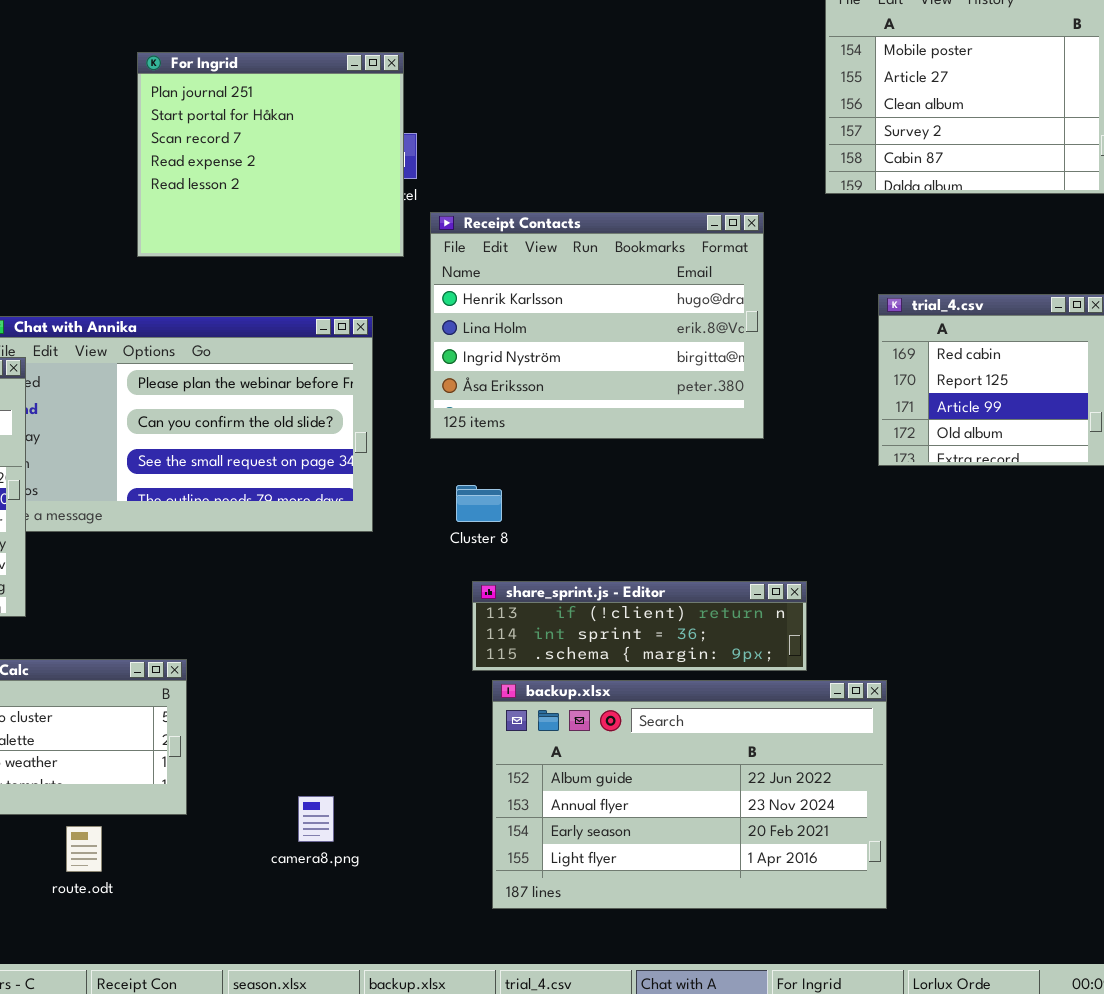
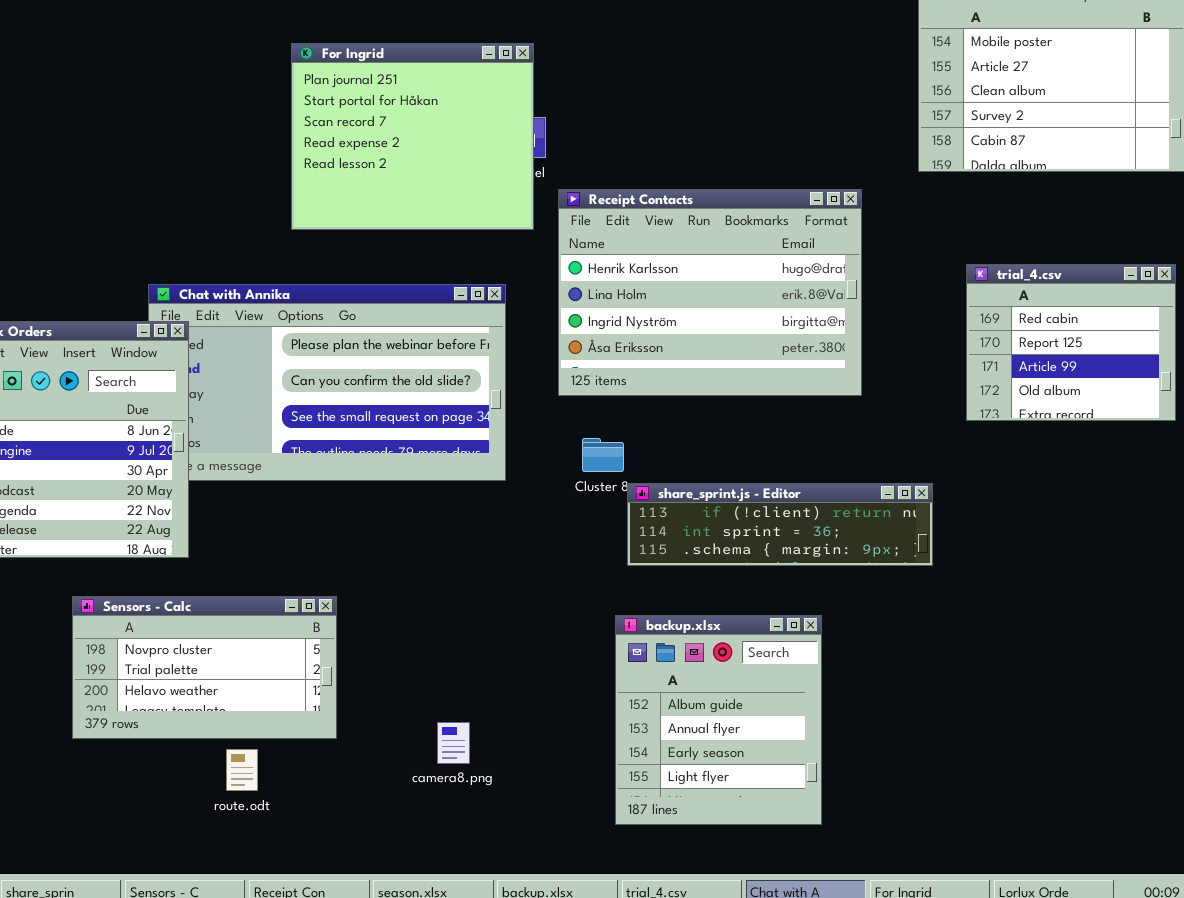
share_sprint.js - Editor: [472,581,807,671] -> [627,483,933,566], moved
backup.xlsx: [492,680,887,909] -> [615,615,822,825], resized

